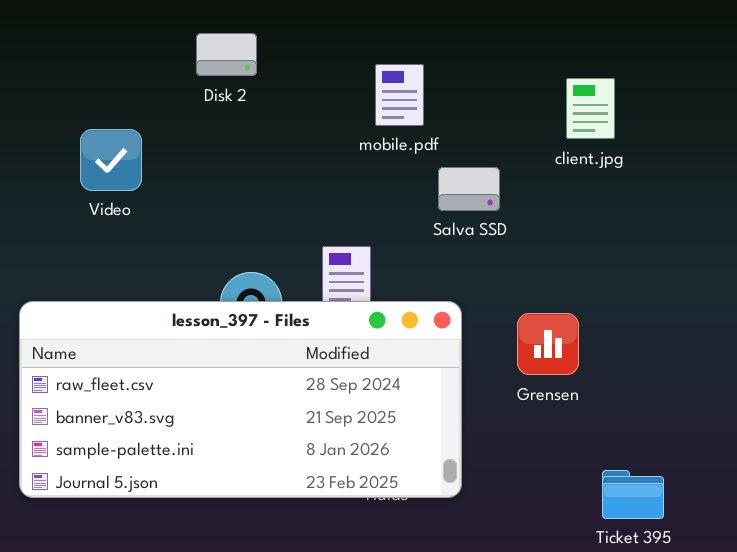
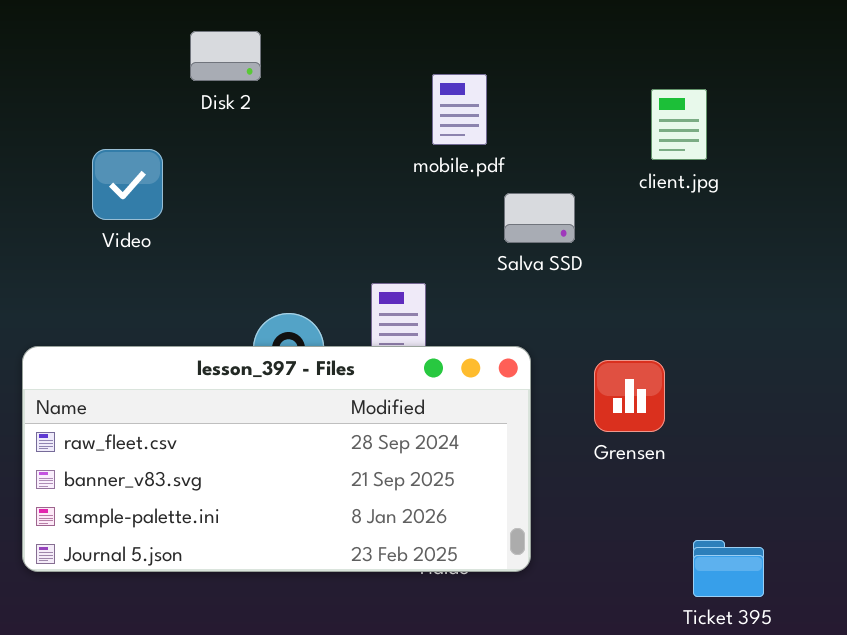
Disk 2: [196,33,257,76] -> [190,31,261,81], moved

